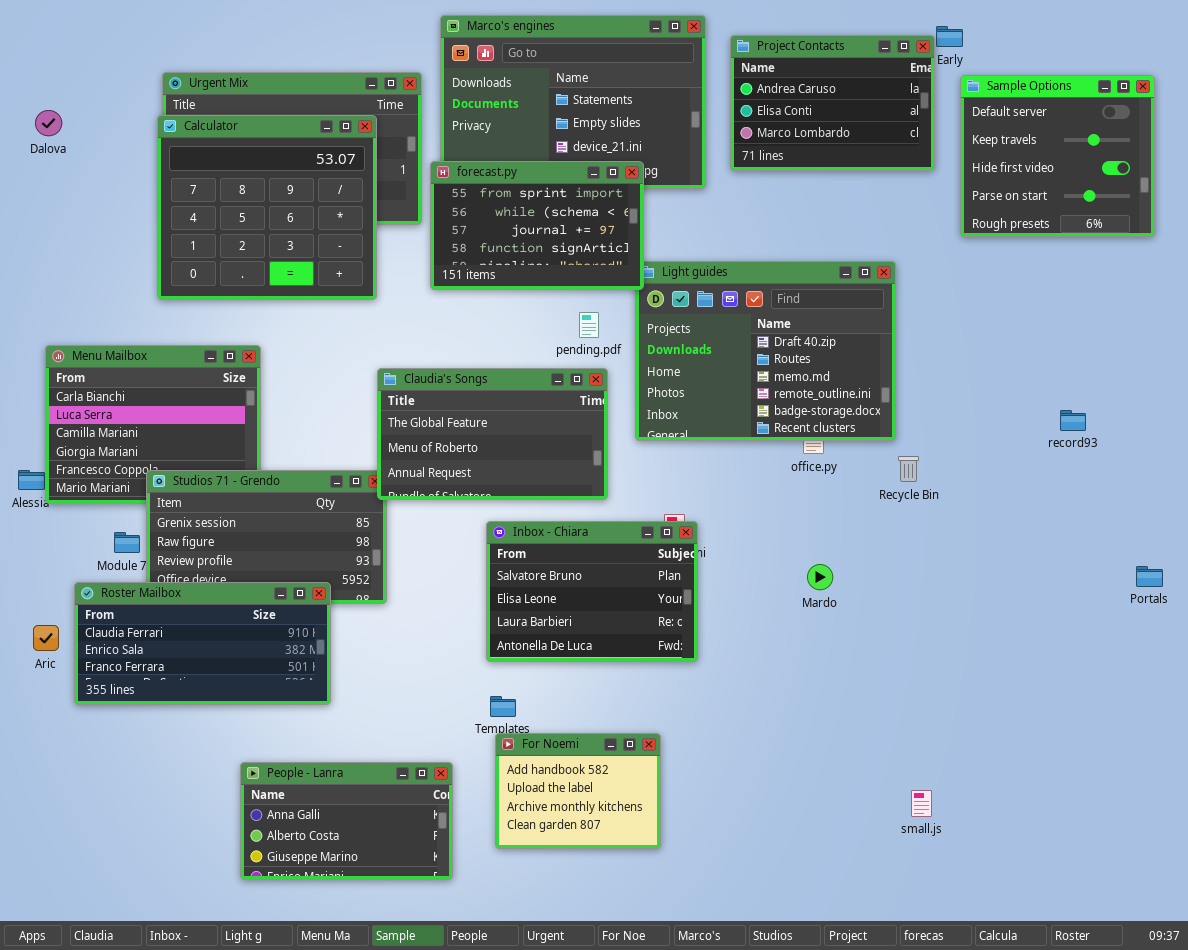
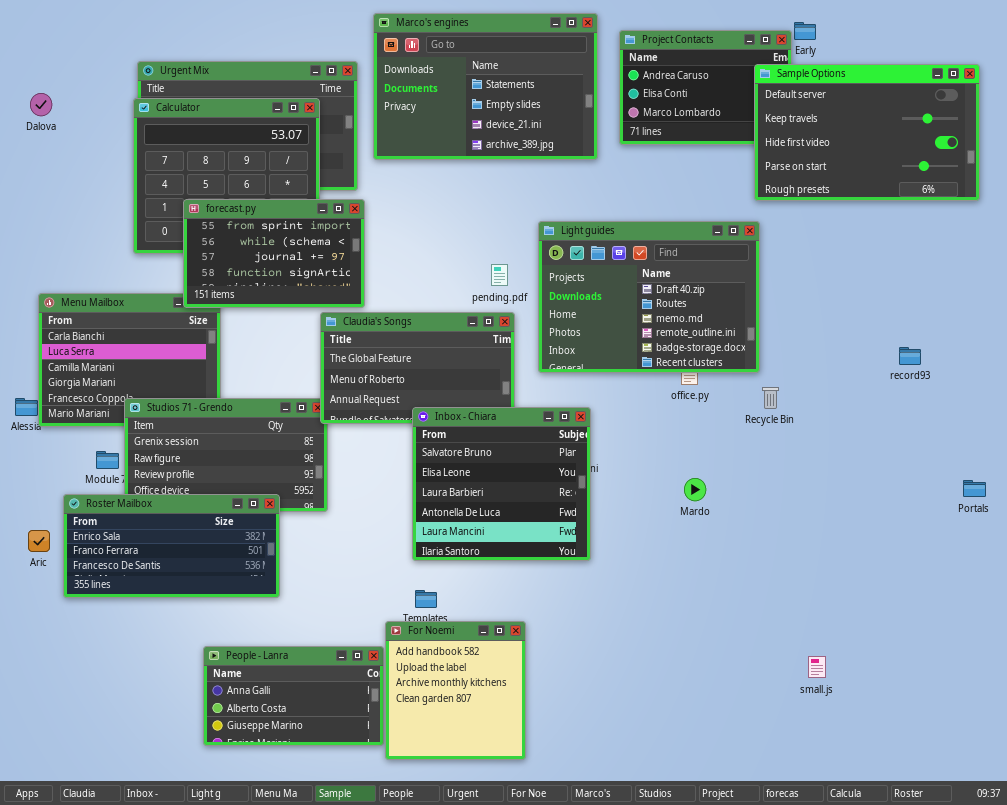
Sample Options: [960,75,1155,237] -> [754,64,980,201], resized
forecast.py: [430,161,644,290] -> [183,199,365,308], moved
Inbox - Chiara: [486,521,698,662] -> [412,407,591,561], resized
Roster Mailbox: [74,582,331,705] -> [63,494,280,598], scrolled down 1 row
For Noemi: [495,733,661,849] -> [385,621,526,760], moved, resized
small.js: [911,790,932,817] -> [808,656,826,678], moved

